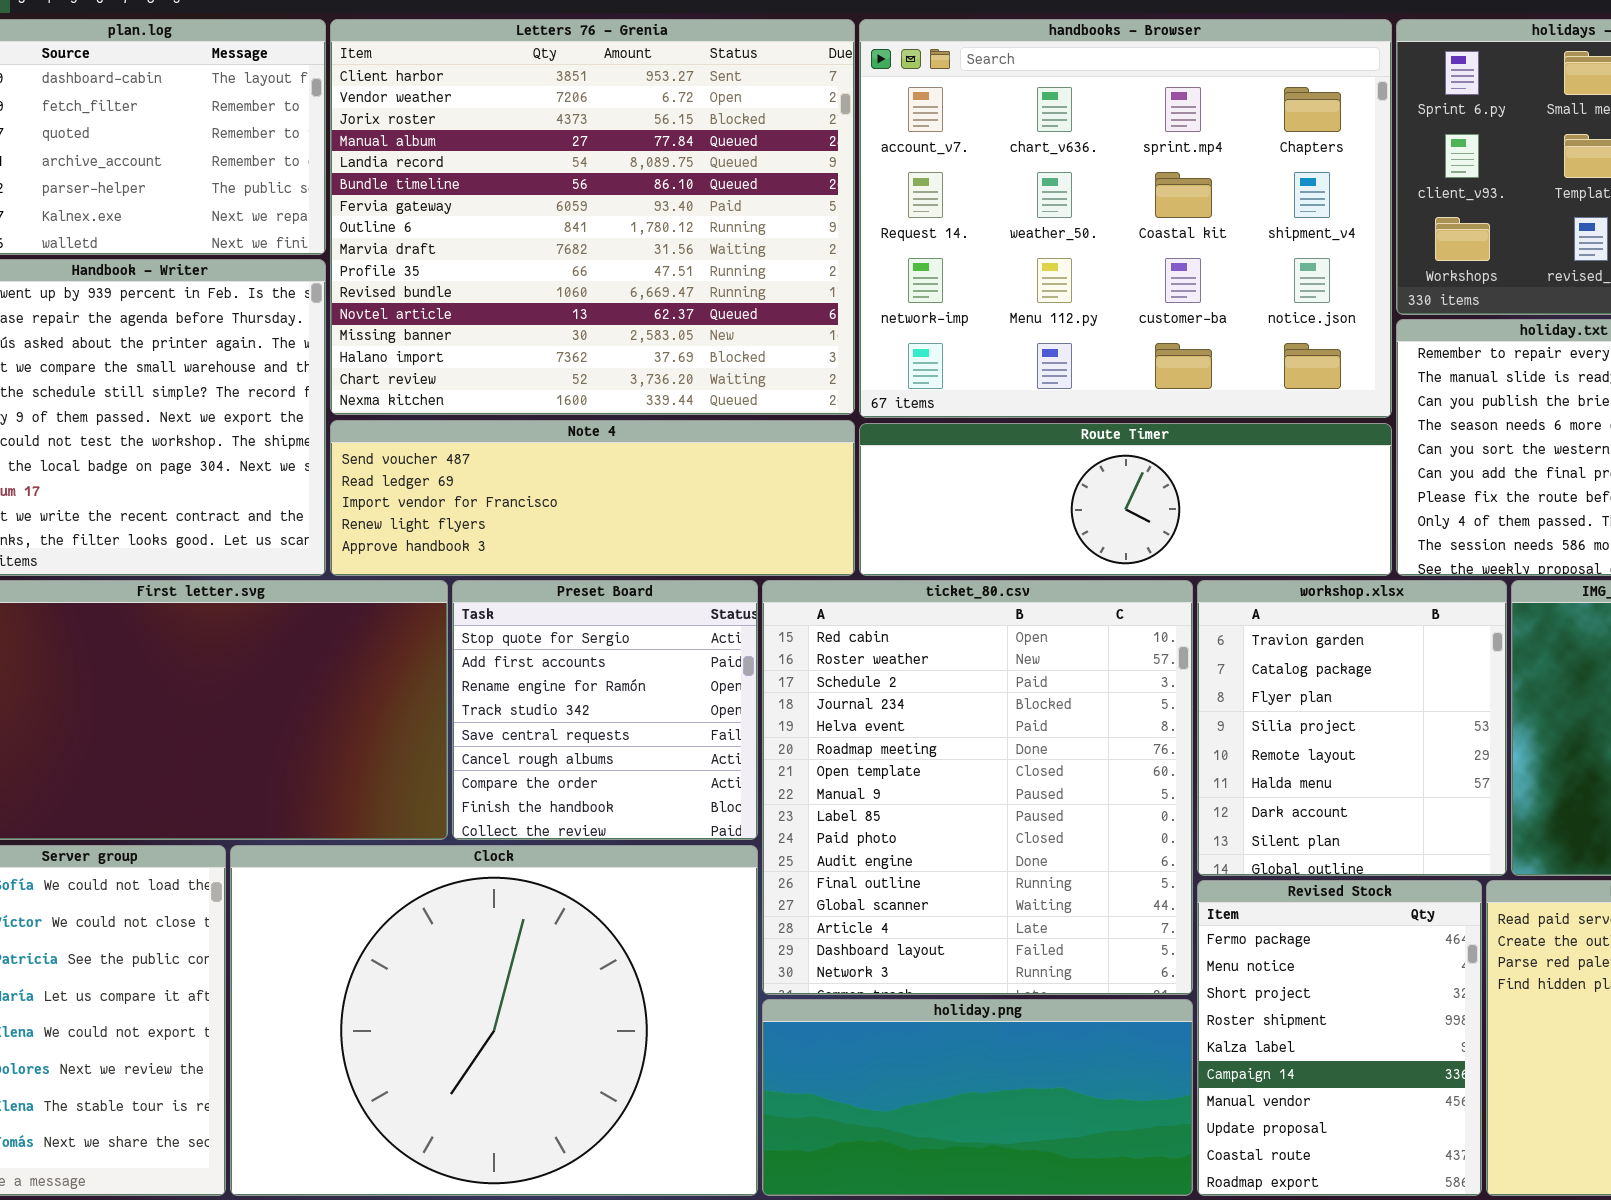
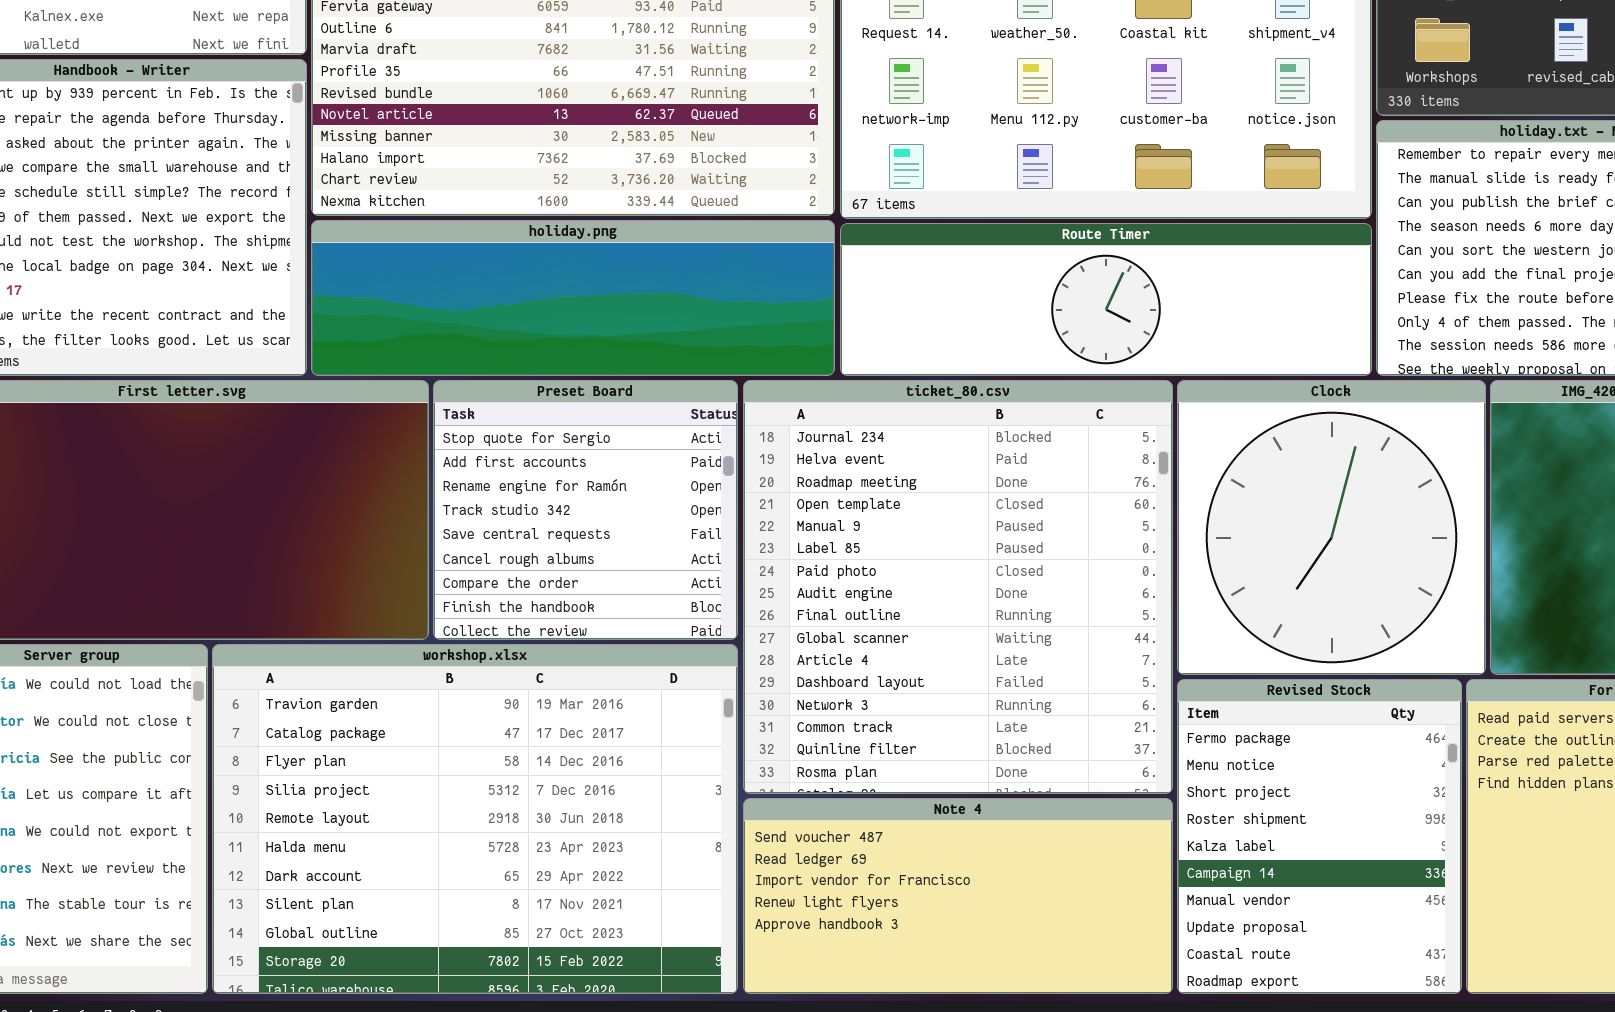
Note 4: [330,420,855,576] -> [743,798,1173,994], moved, resized
ticket_80.csv: [762,580,1193,995] -> [743,380,1173,794], scrolled down 3 rows
workshop.xlsx: [1197,580,1507,876] -> [212,644,738,994], moved, resized
Clock: [230,845,758,1196] -> [1177,380,1486,675], moved, resized
holiday.png: [762,999,1193,1196] -> [311,220,835,376], moved, resized

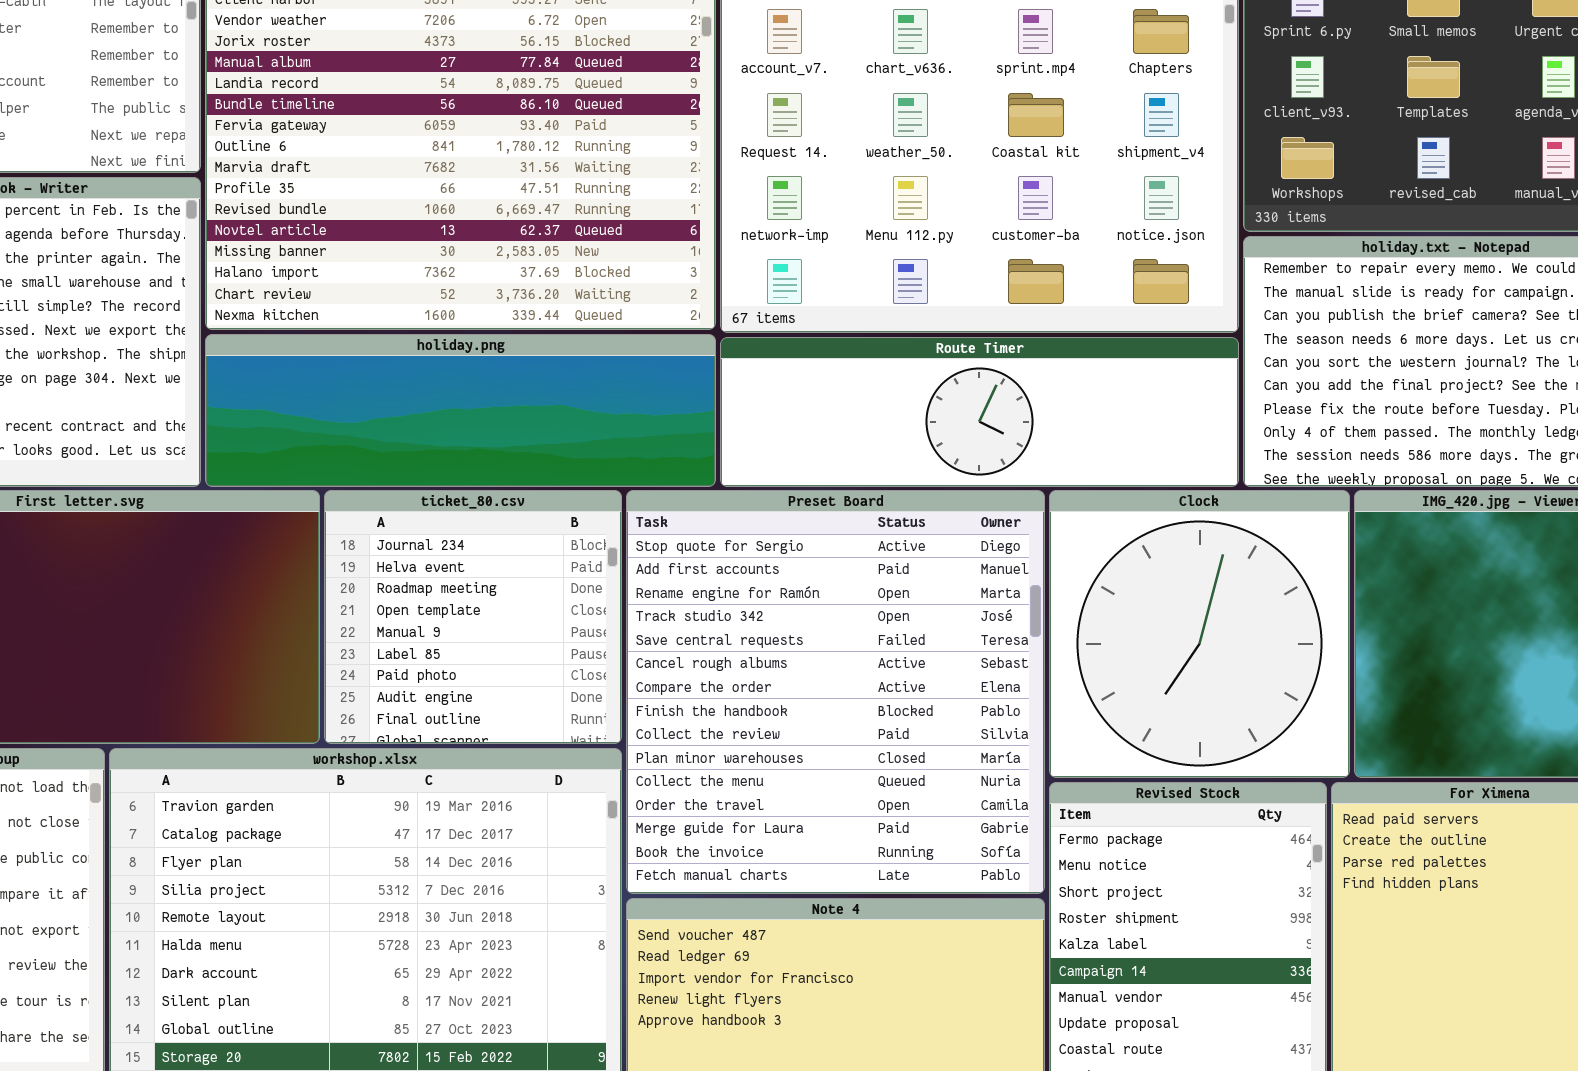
Preset Board: [433,380,738,640] -> [626,490,1045,894], moved, resized
ticket_80.csv: [743,380,1173,794] -> [324,490,622,744], moved, resized

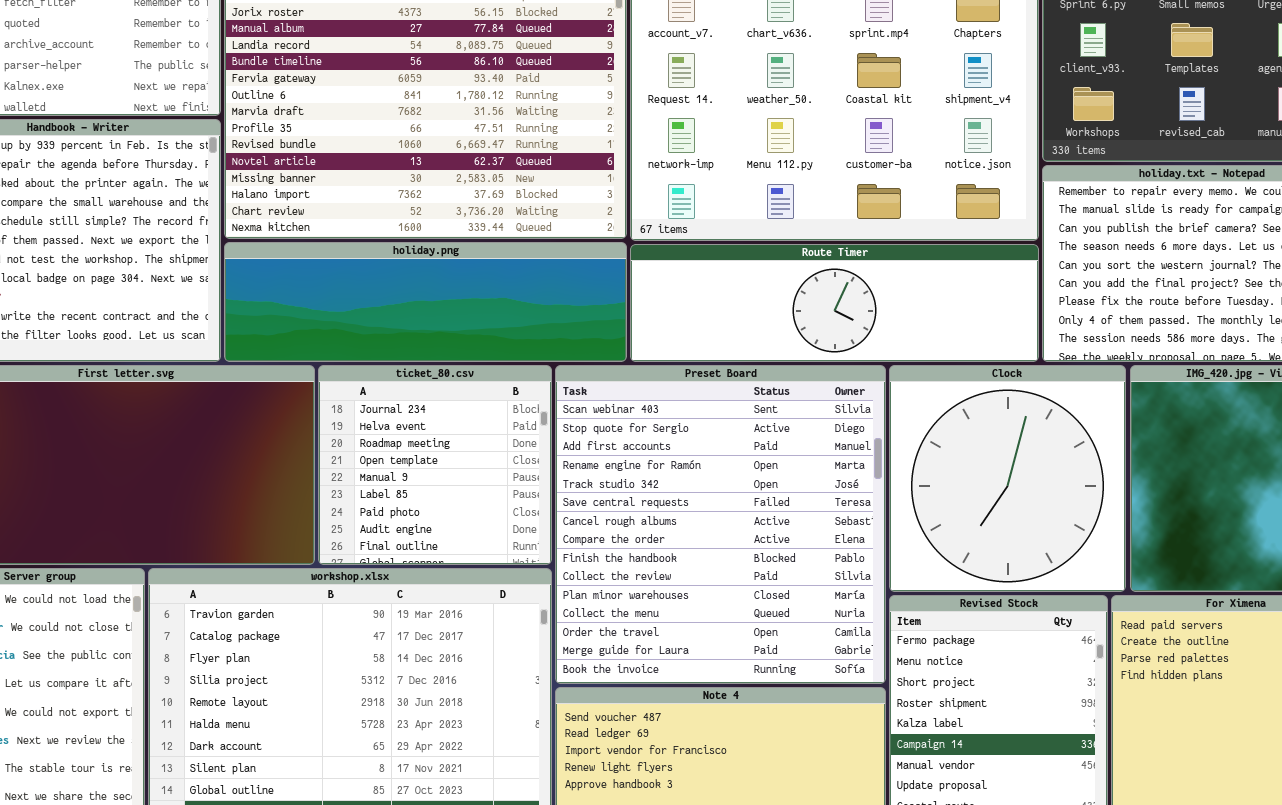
Preset Board: [626,490,1045,894] -> [555,365,886,684], scrolled up 1 row

